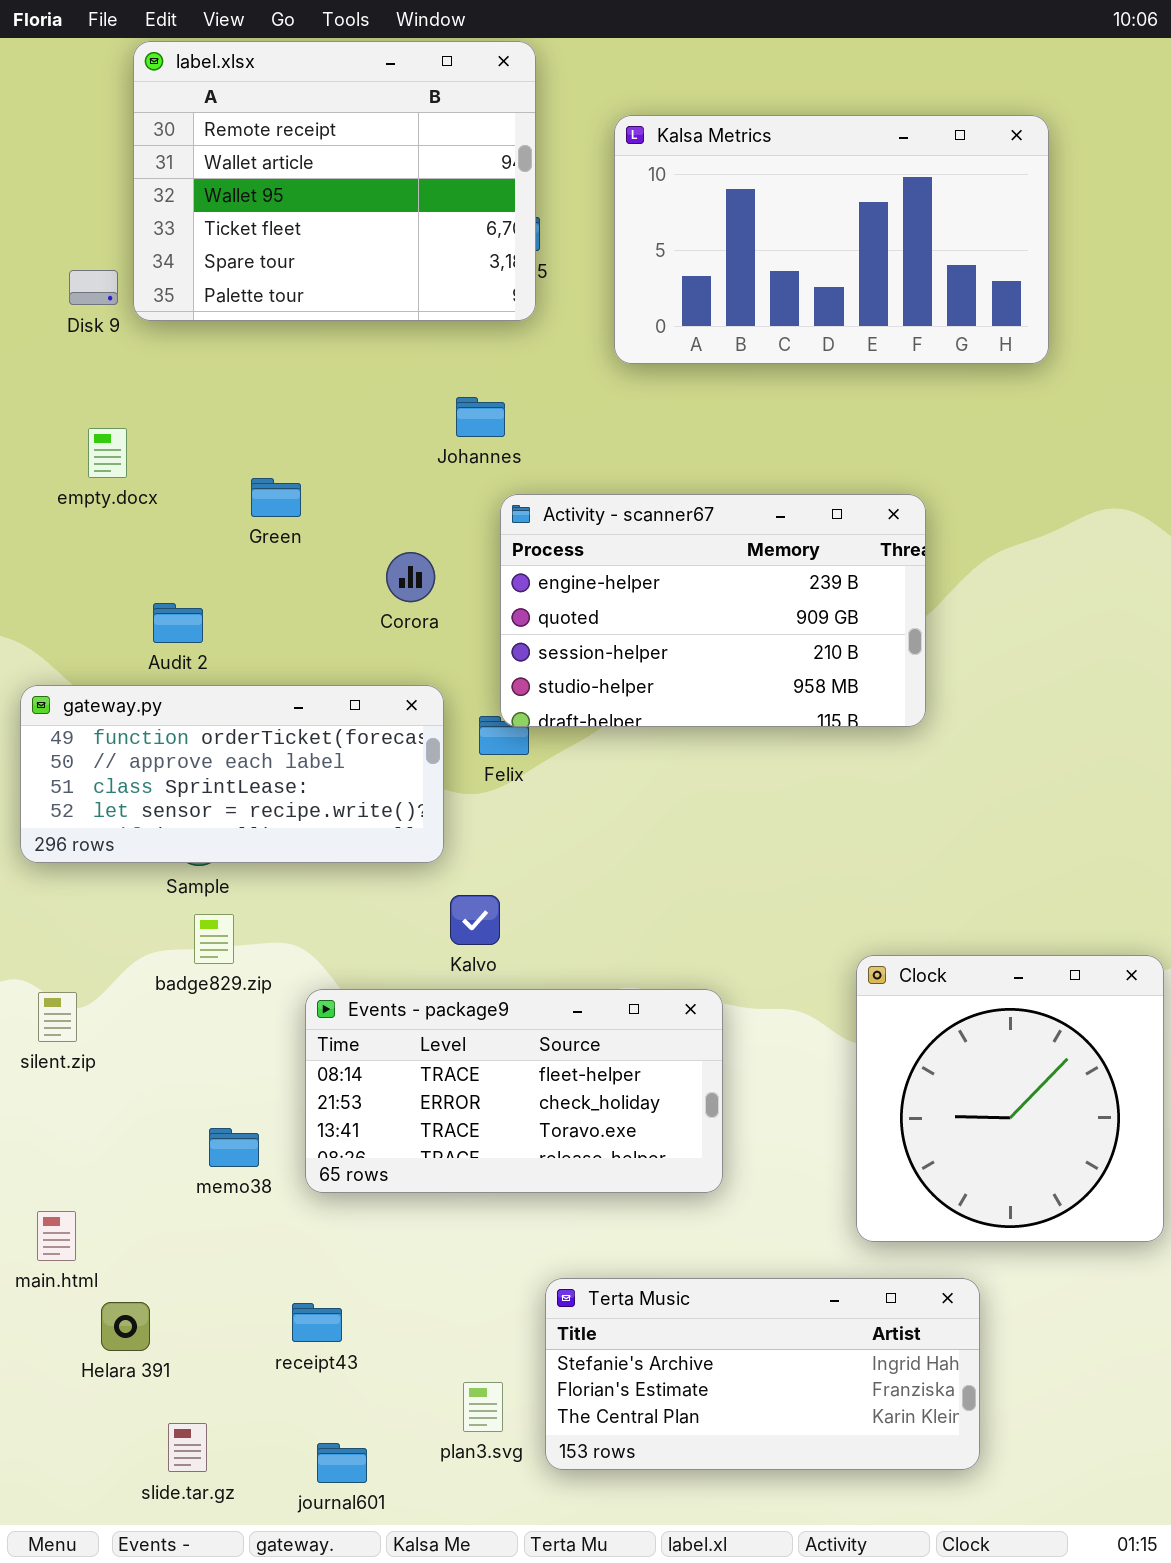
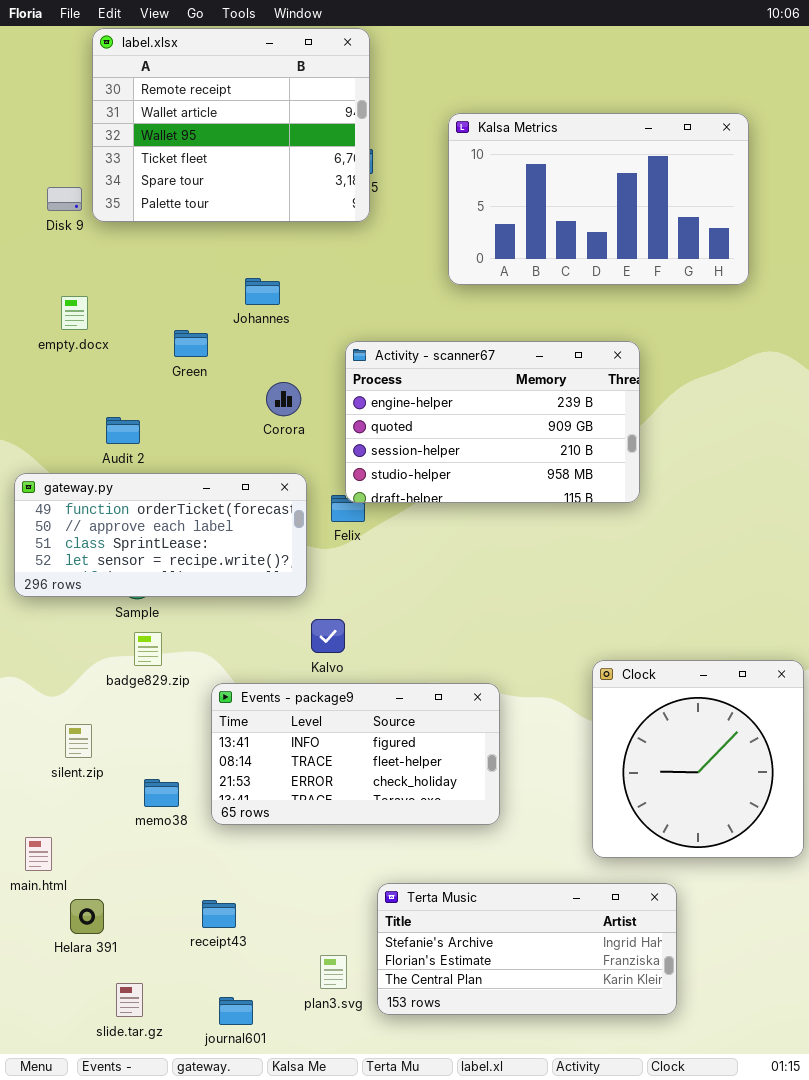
Kalsa Metrics: [614,115,1049,364] -> [448,113,749,285], moved
Johannes: [456,397,505,437] -> [245,278,280,305], moved
Events - package9: [305,989,723,1193] -> [211,683,500,825], scrolled up 1 row
silent.zip: [38,992,77,1042] -> [65,724,92,758], moved

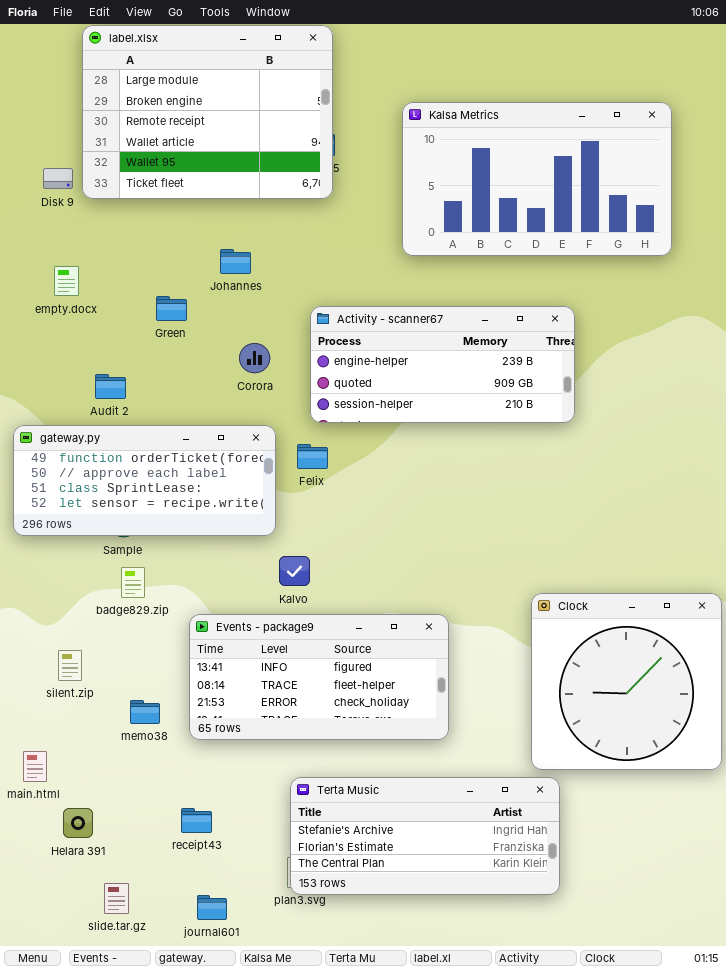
label.xlsx: [92,28,370,222] -> [82,25,333,199], scrolled up 2 rows
Activity - scanner67: [345,341,640,503] -> [310,306,575,423], resized
Terta Music: [377,883,677,1015] -> [290,777,560,895], moved

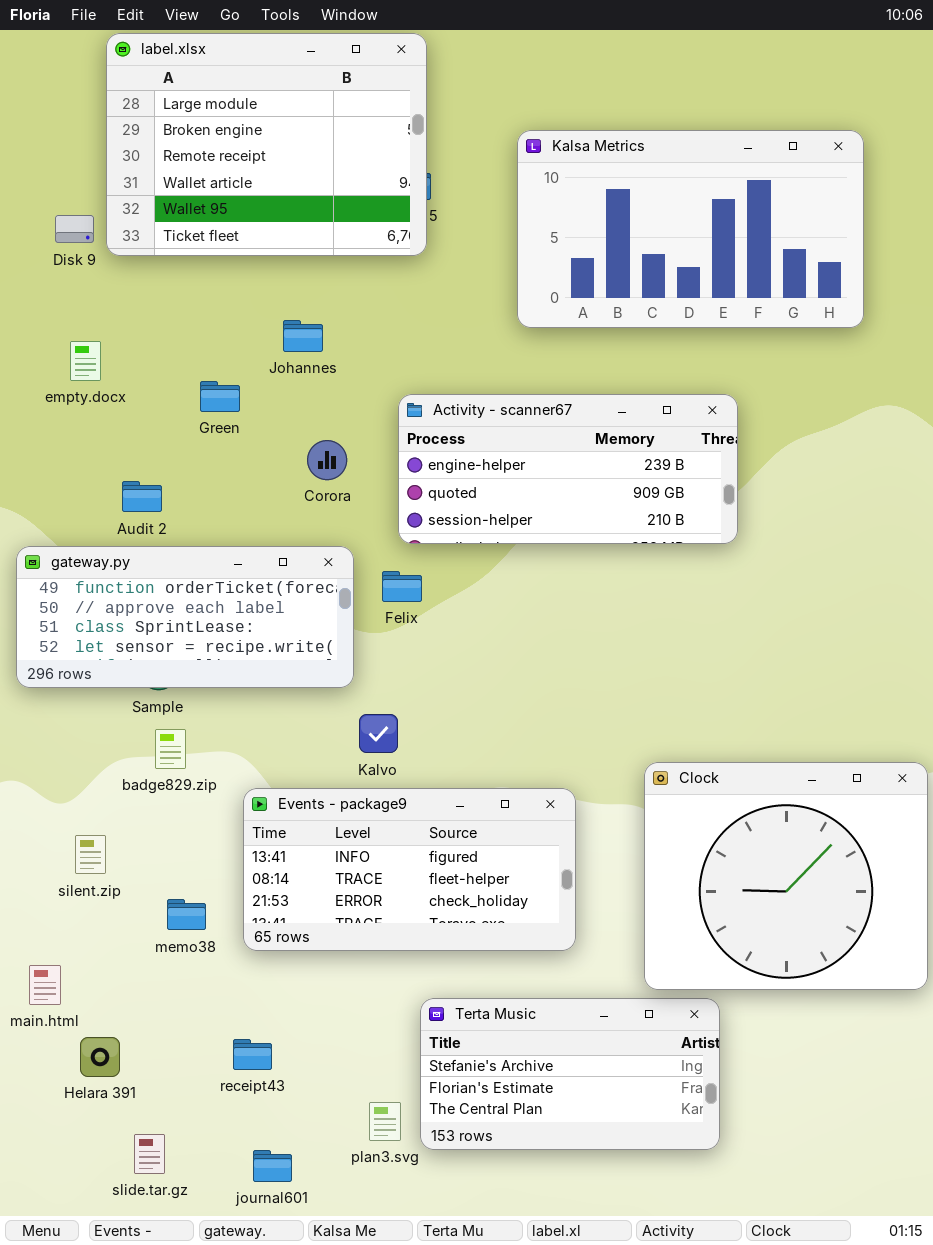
Clock: [531,593,722,770] -> [644,762,928,990], resized
Terta Music: [290,777,560,895] -> [420,998,720,1150], resized

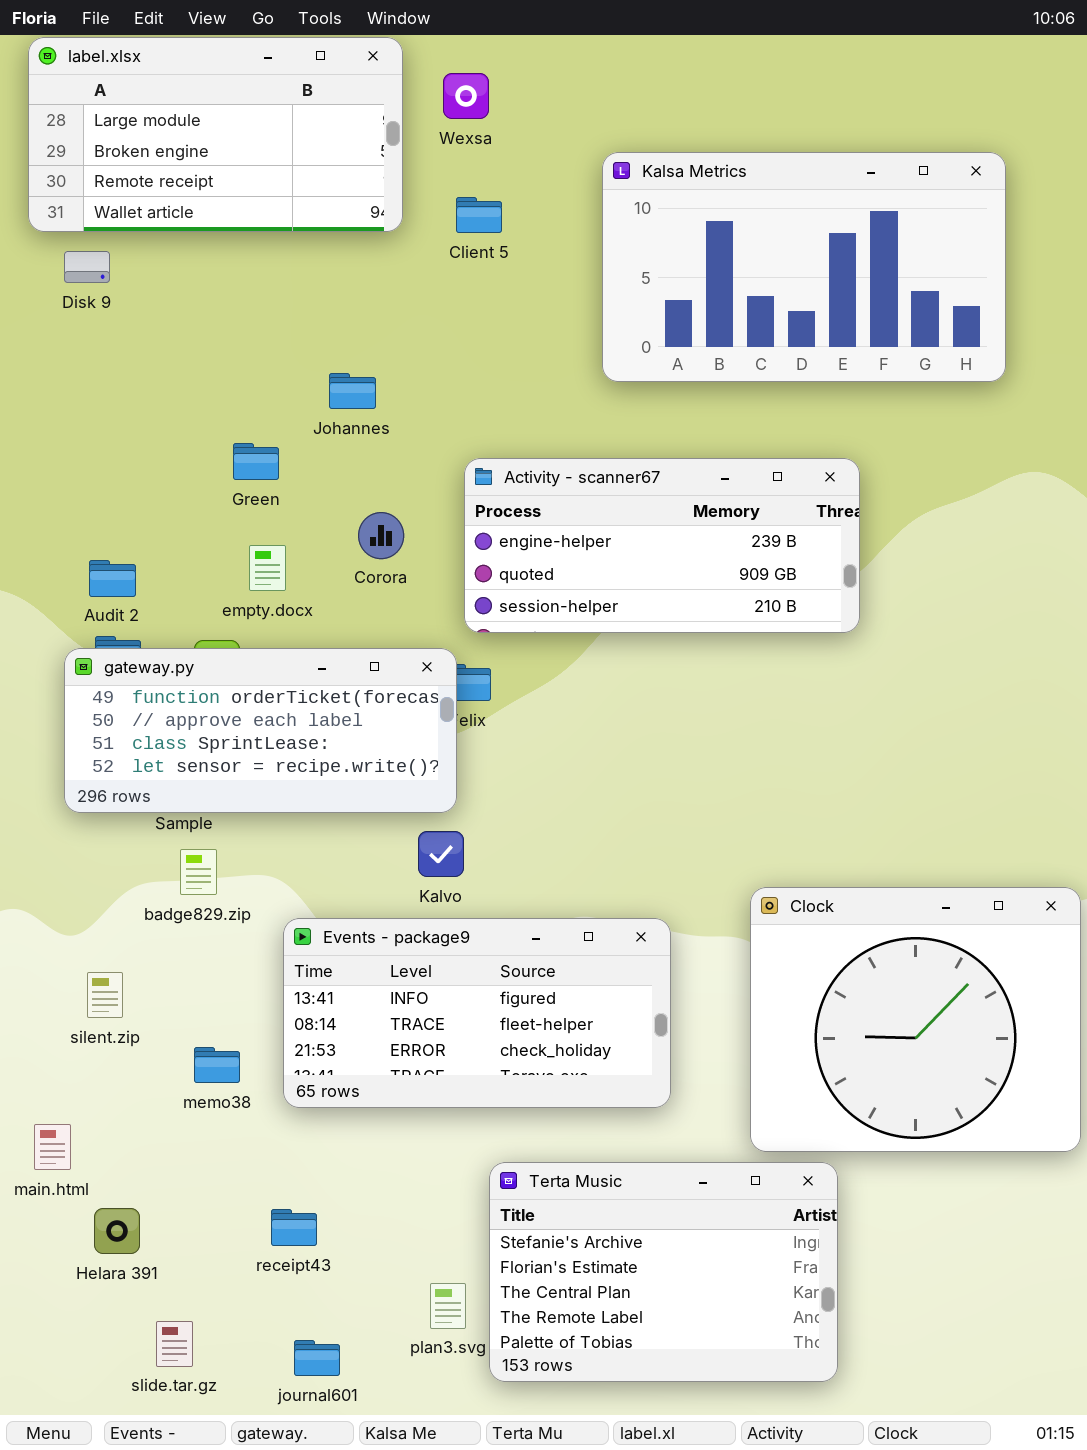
label.xlsx: [106,33,427,256] -> [28,37,403,232], moved, resized
empty.docx: [70,341,101,381] -> [249,545,286,591], moved
Audit 2: [122,481,162,512] -> [89,560,136,597], moved
gateway.py: [16,546,354,688] -> [64,648,457,813], moved
Terta Music: [420,998,720,1150] -> [489,1162,838,1382], resized

